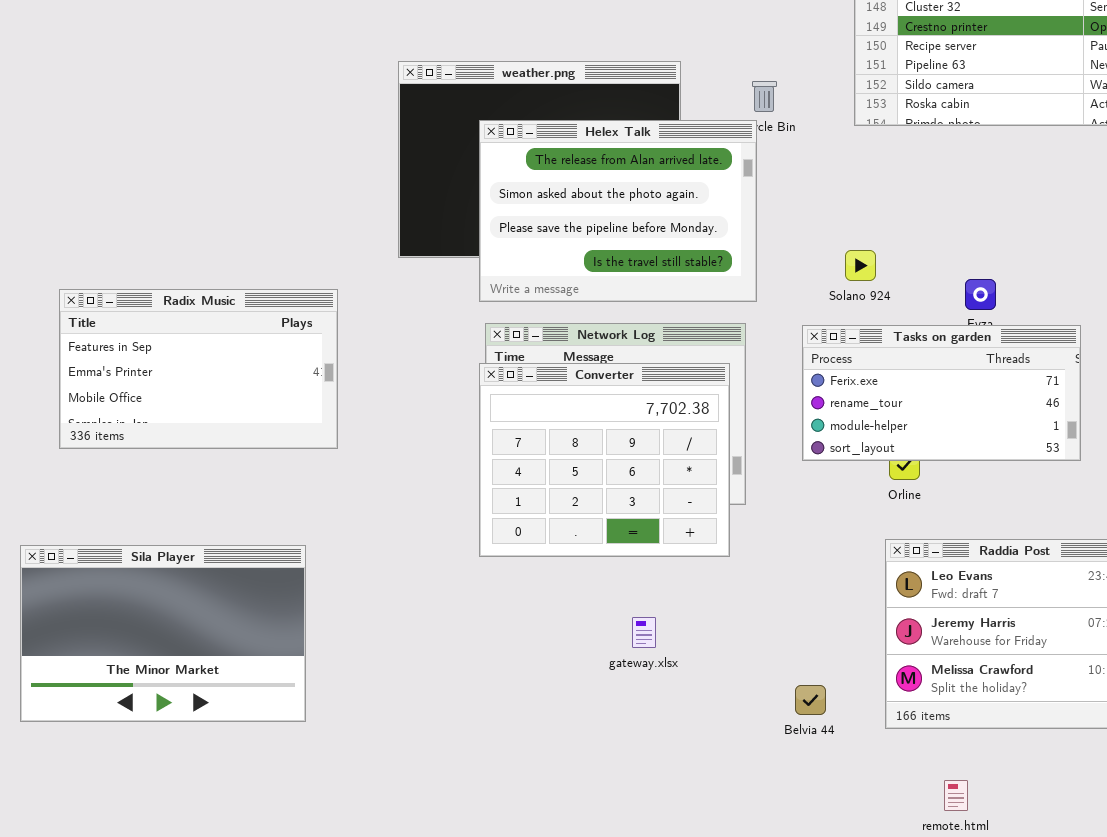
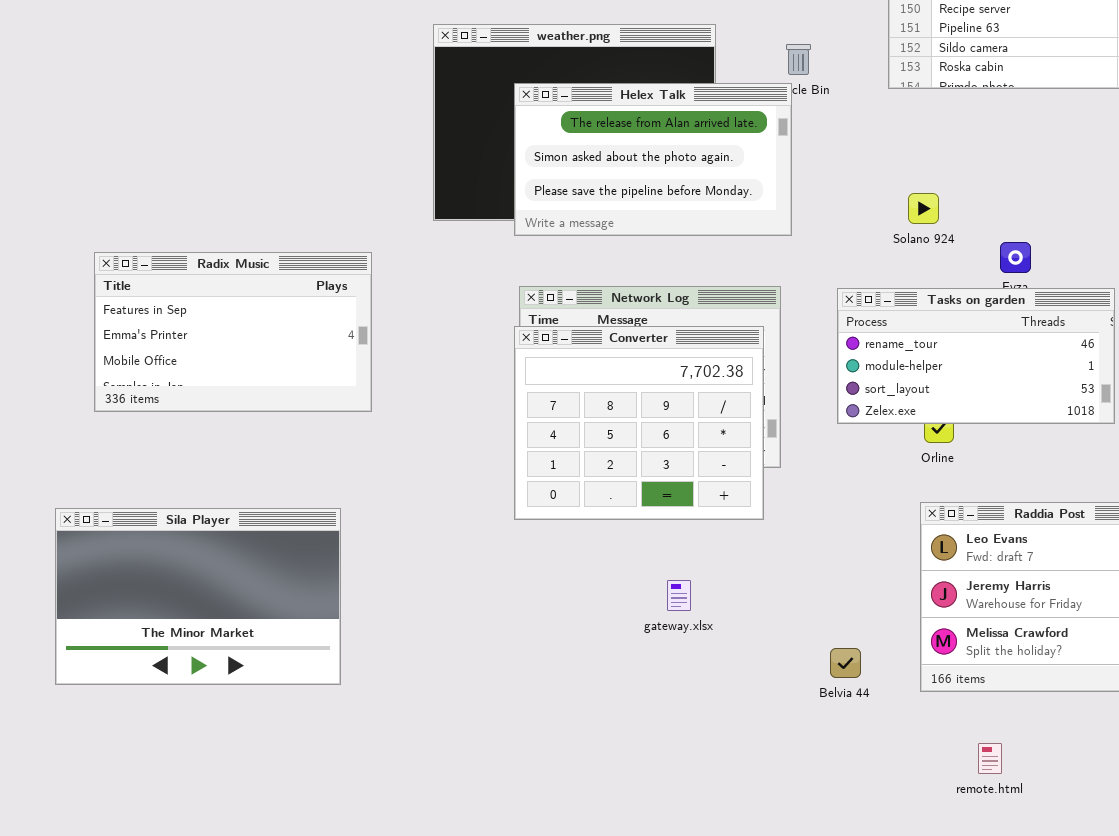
Helex Talk: [479,120,757,302] -> [514,83,792,236], resized
Solano 924: [845,250,876,281] -> [908,193,939,224], moved
Tasks on garden: [802,325,1081,461] -> [837,288,1115,424], scrolled down 1 row

